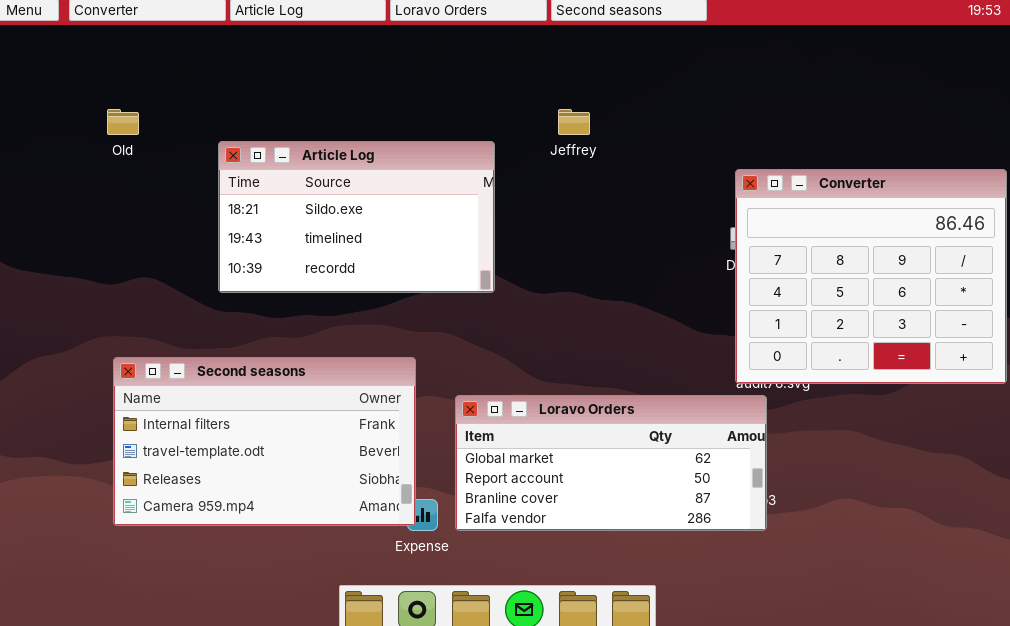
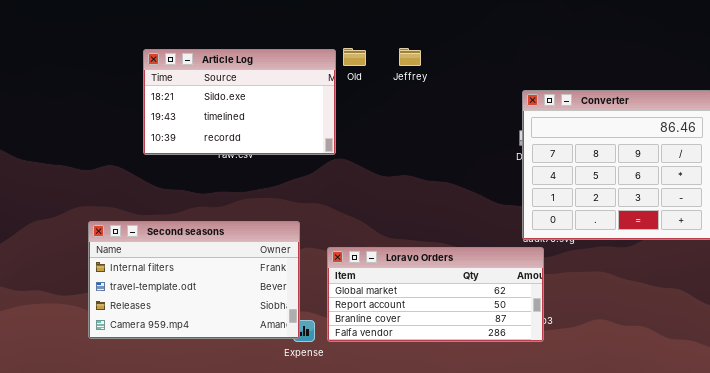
Old: [107,109,139,135] -> [343,48,366,66], moved
Article Log: [218,141,495,293] -> [143,49,336,155], moved

